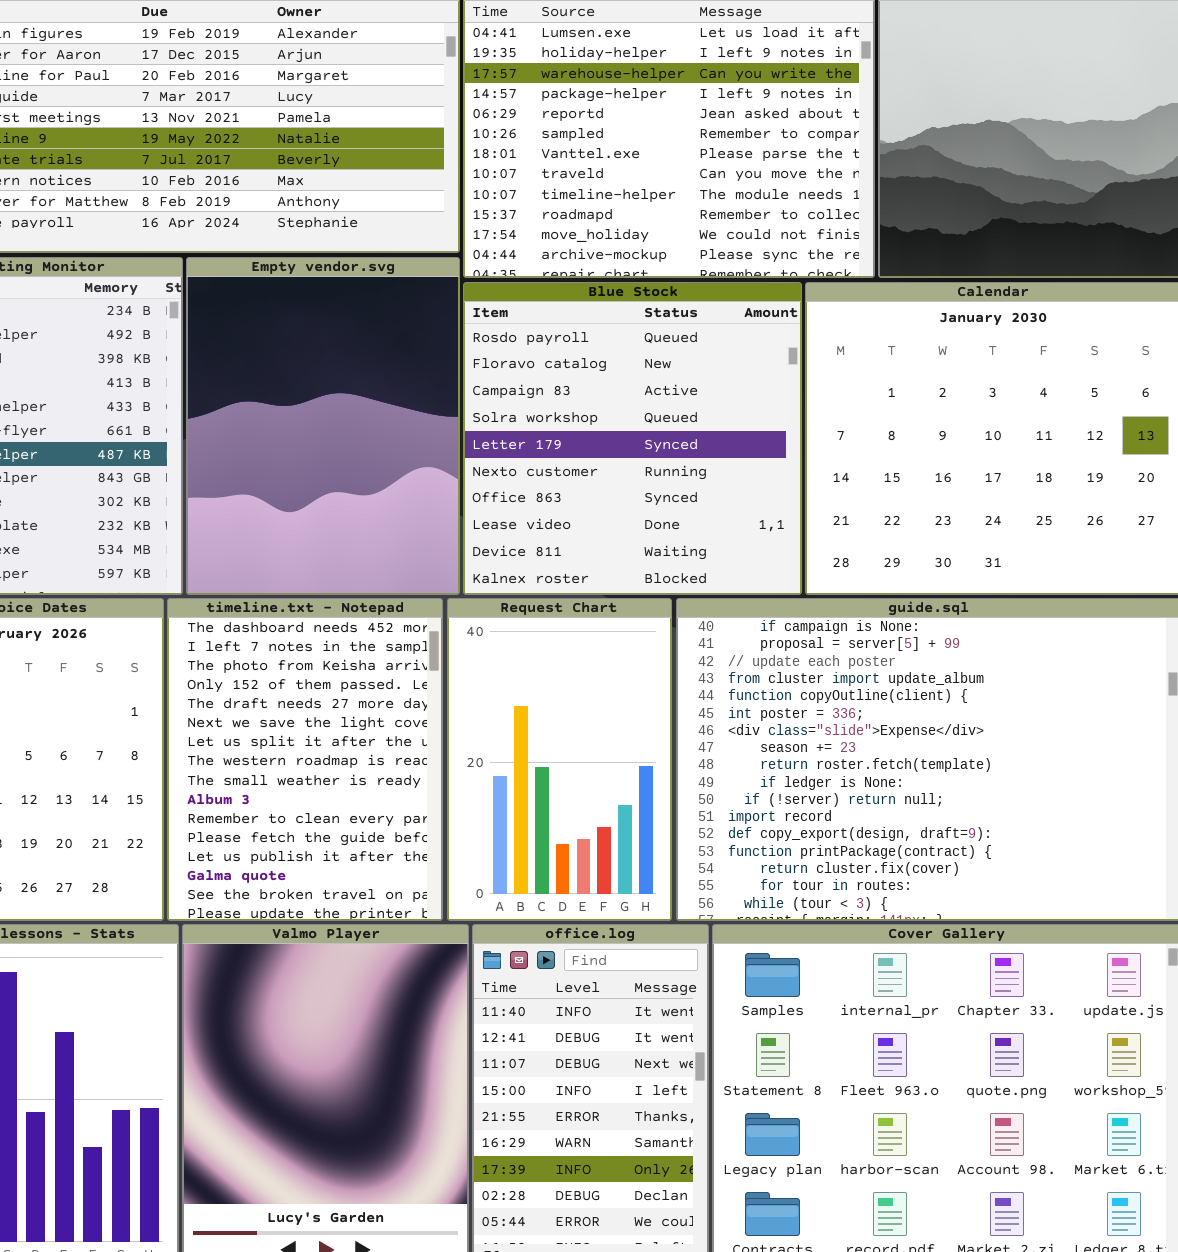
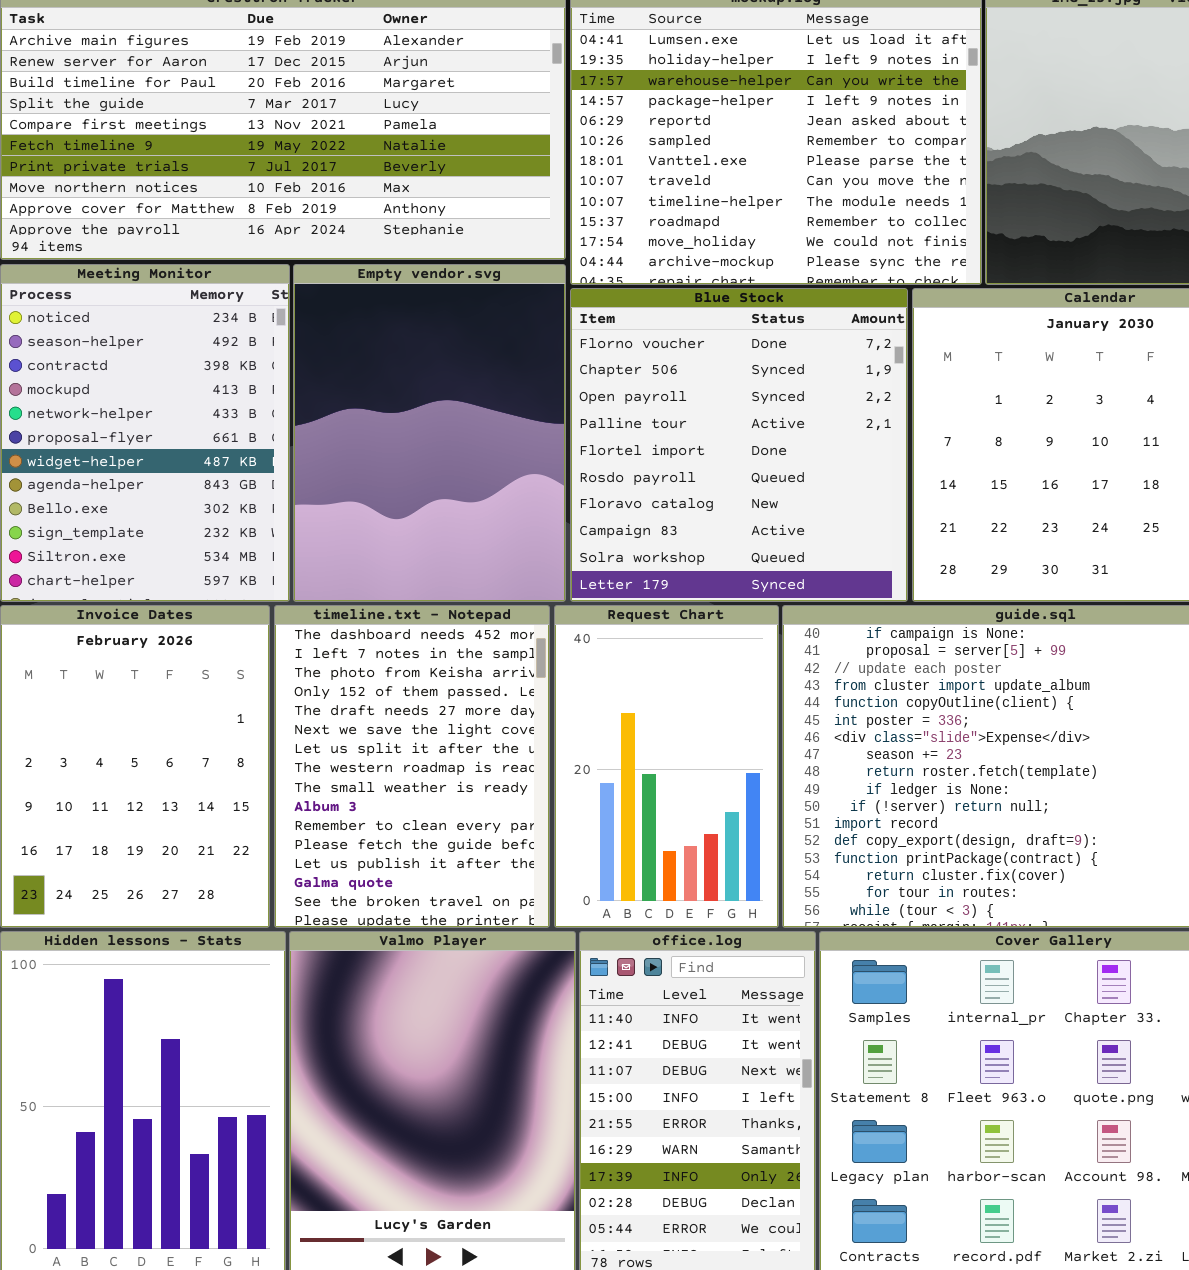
Blue Stock: [463,282,802,595] -> [570,288,908,602], scrolled up 5 rows

